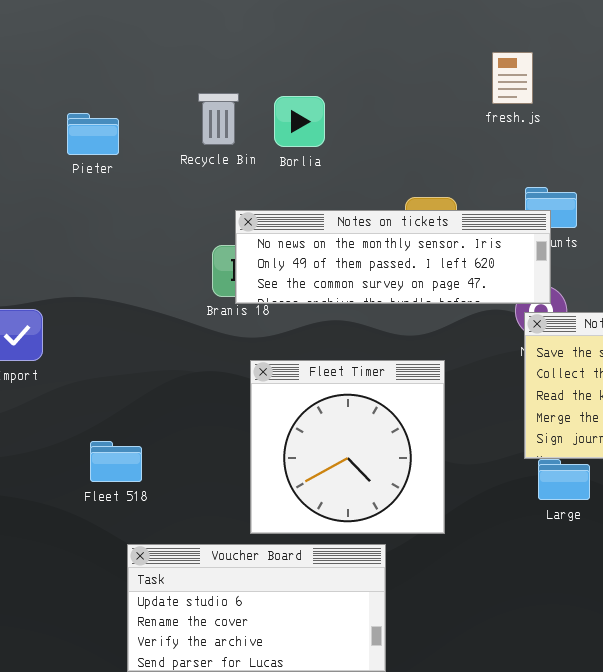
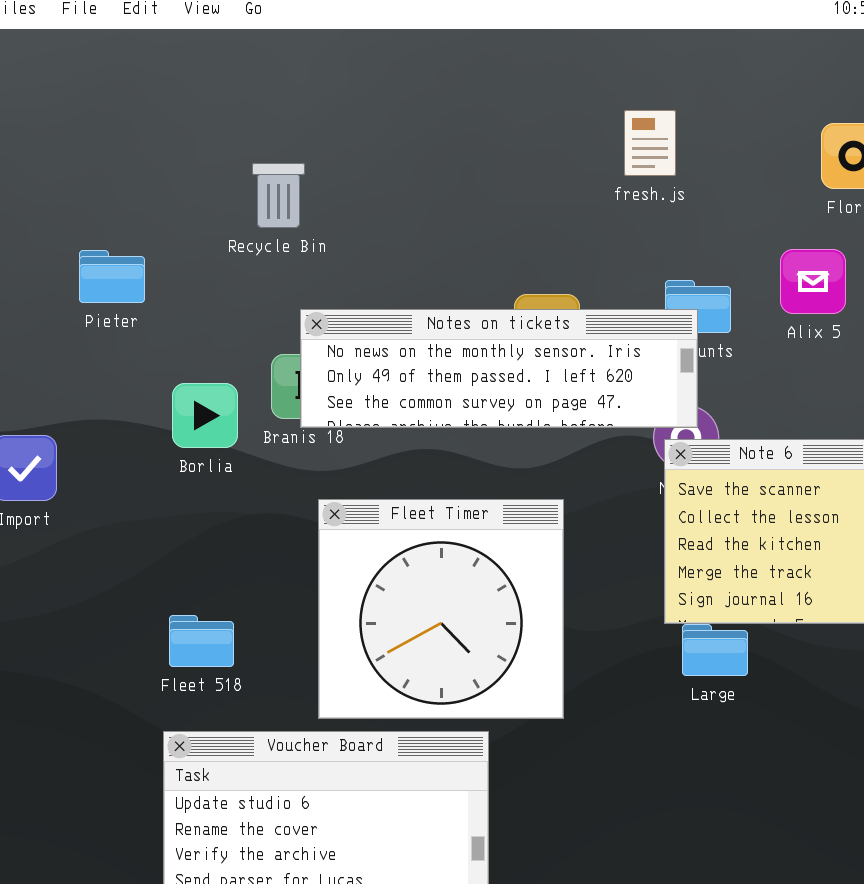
Borlia: [274,96,325,147] -> [172,383,238,448], moved
Pieter: [67,113,119,155] -> [79,250,145,303], moved
Fleet 518: [90,441,142,482] -> [169,615,234,667], moved

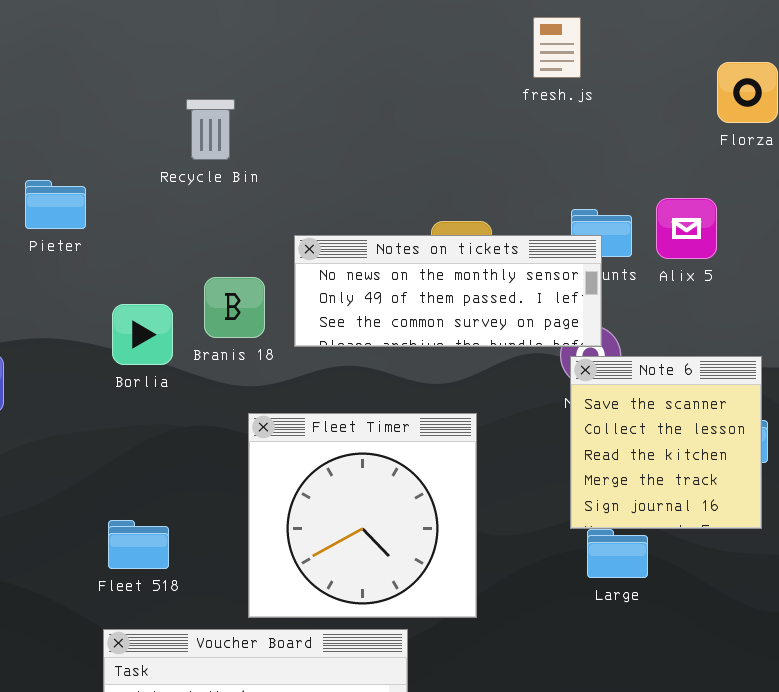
fresh.js: [624,110,676,176] -> [533,17,581,78], moved
Alix 5: [780,249,846,314] -> [656,198,717,259], moved
Notes on tickets: [300,309,698,428] -> [294,235,602,347], resized

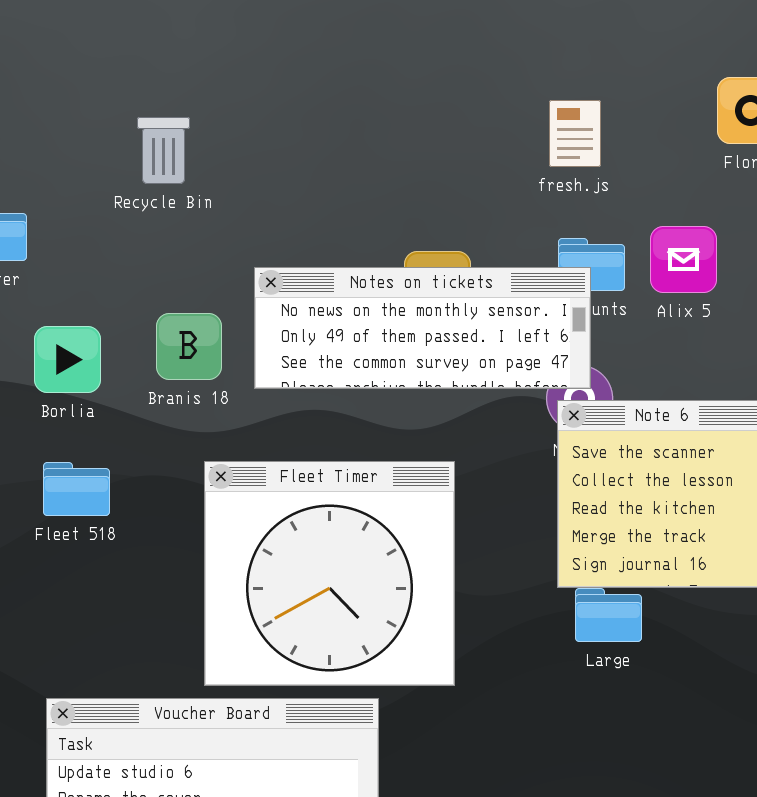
fresh.js: [533,17,581,78] -> [549,100,601,167], moved
Borlia: [112,304,173,365] -> [34,326,101,393], moved
Fleet 518: [108,520,169,569] -> [43,462,110,516], moved

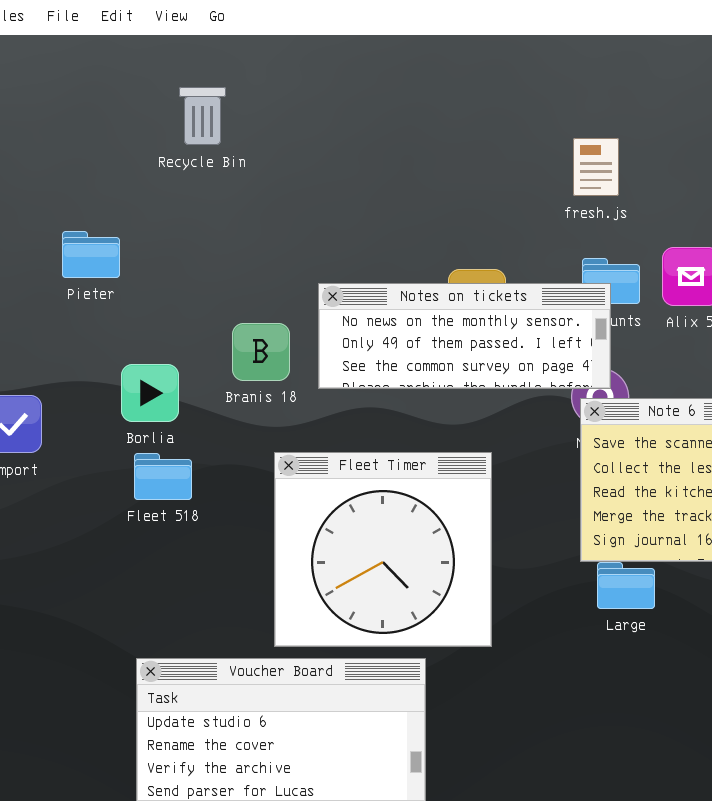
Recycle Bin: [137,117,190,184] -> [179,87,226,145], moved
Borlia: [34,326,101,393] -> [121,364,179,422], moved

